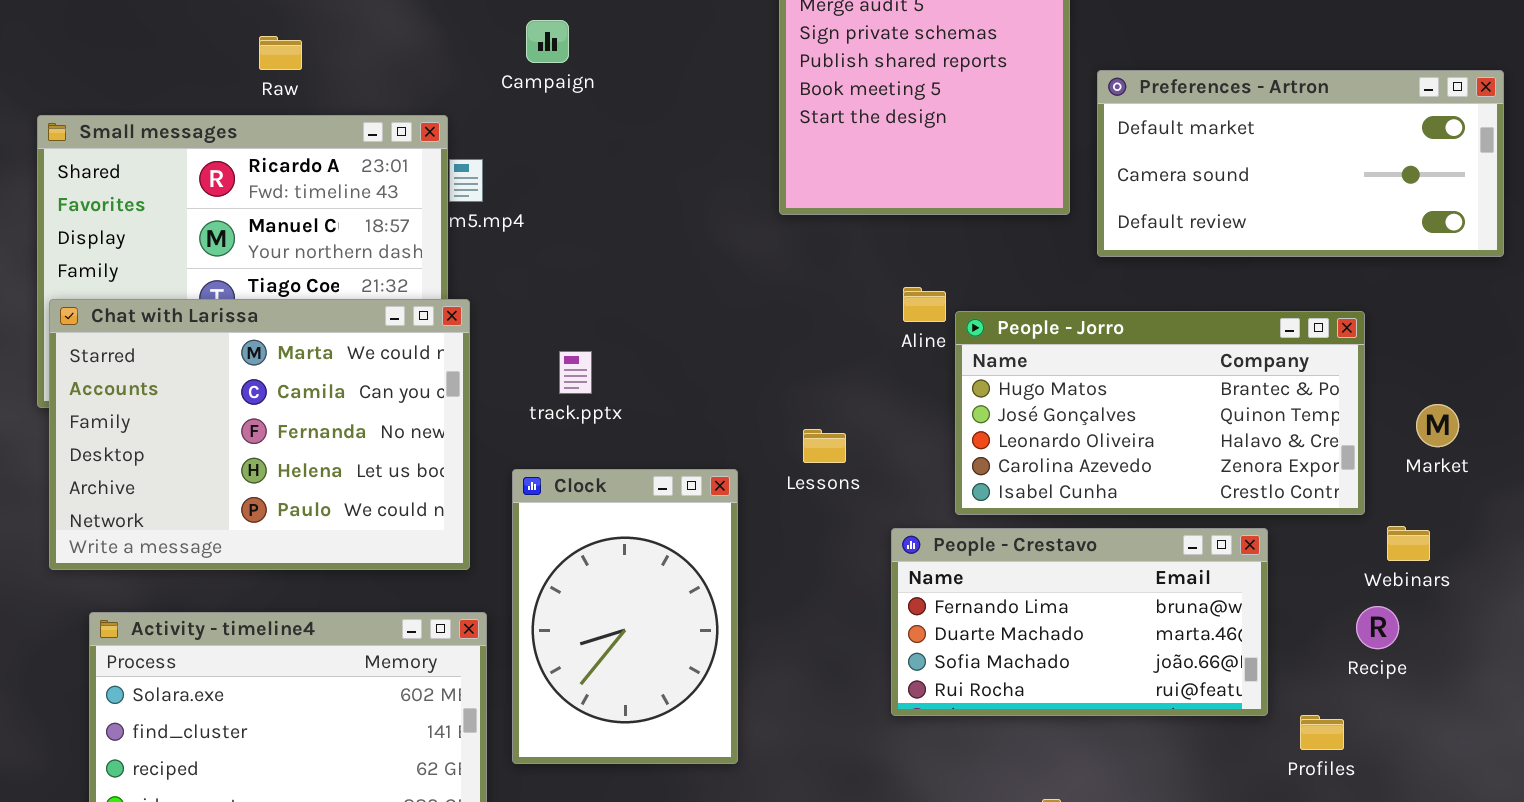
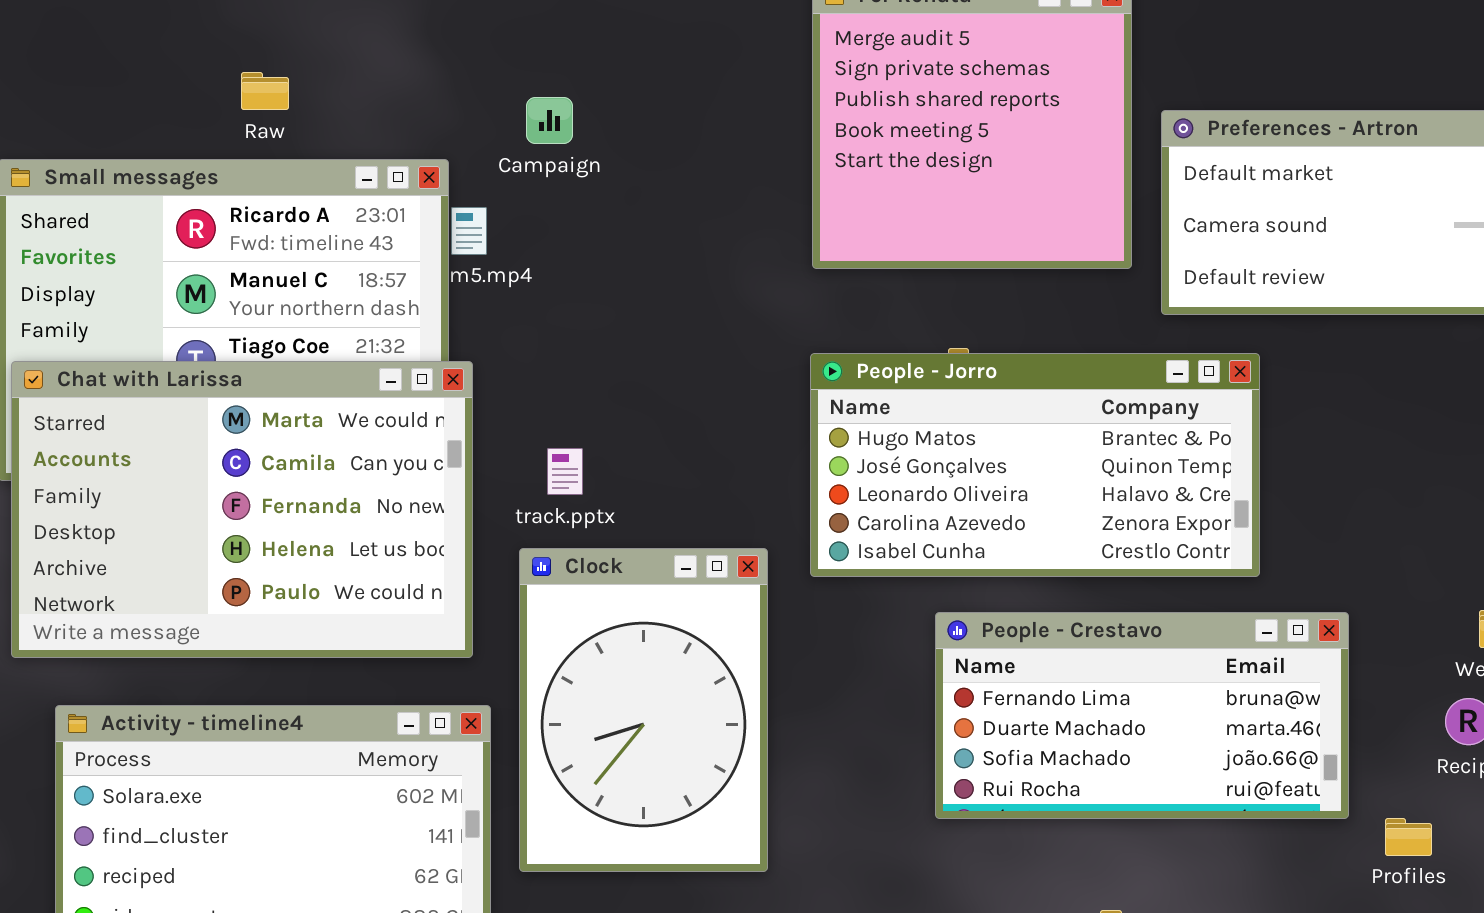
Campaign: [526,20,569,63] -> [526,97,573,144], moved
People - Jorro: [955,311,1365,515] -> [810,353,1260,577], moved
track.pptx: [559,351,592,394] -> [547,448,583,495], moved

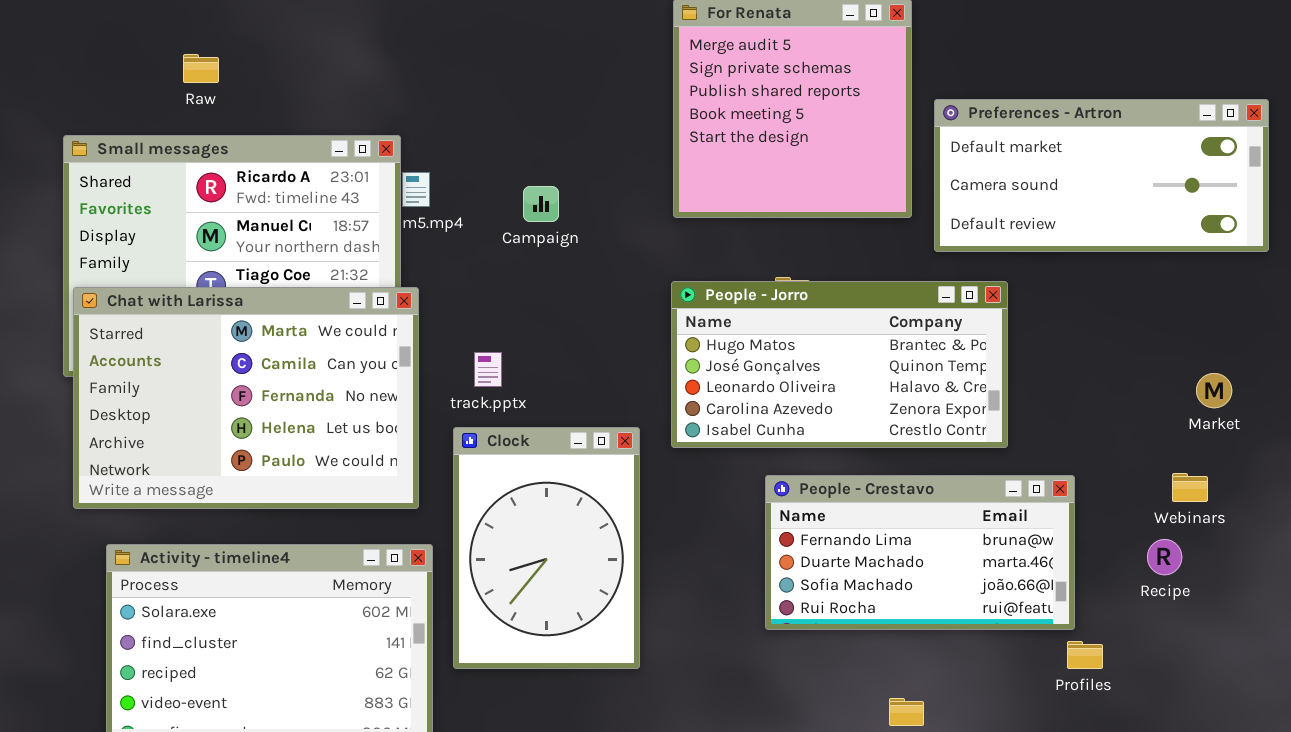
Raw: [241,72,289,110] -> [183,54,219,83], moved
Campaign: [526,97,573,144] -> [523,186,559,222], moved
Profiles: [1385,818,1432,856] -> [1067,641,1103,669], moved

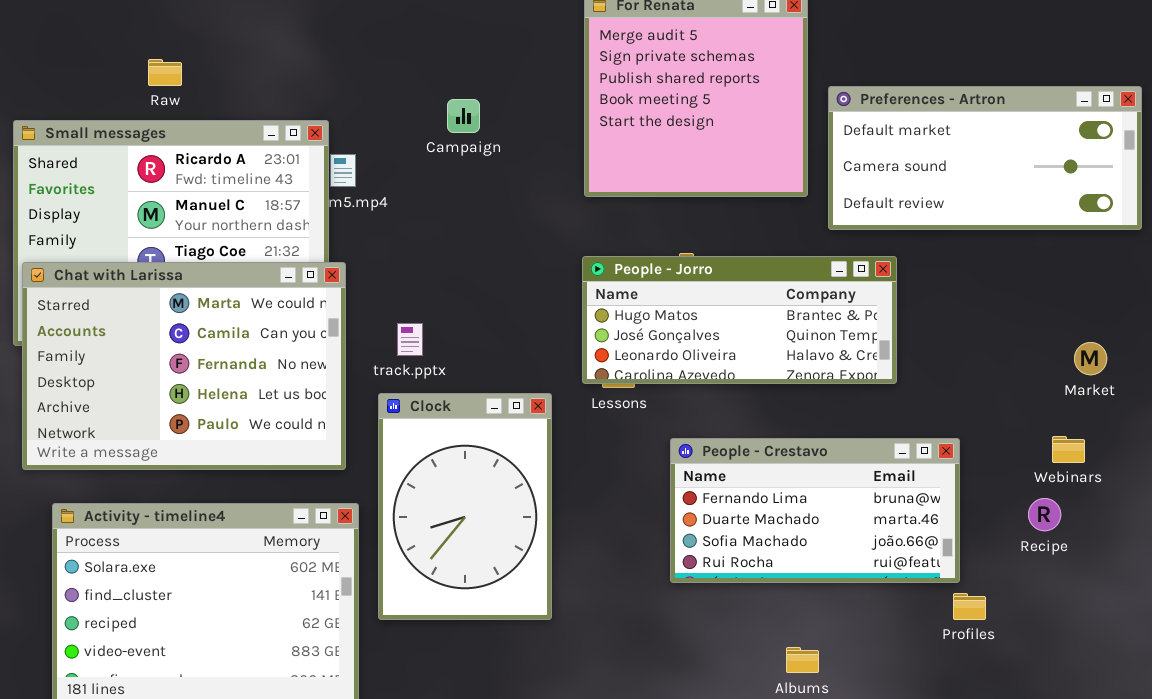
Raw: [183,54,219,83] -> [148,59,182,86], moved
Campaign: [523,186,559,222] -> [447,99,480,133], moved
People - Jorro: [671,281,1008,448] -> [582,256,897,384], resized

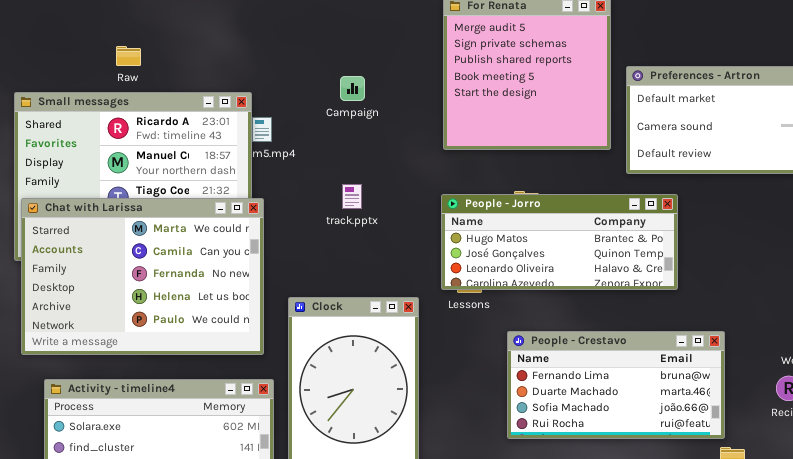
track.pptx: [397,323,423,356] -> [342,184,362,209], moved

